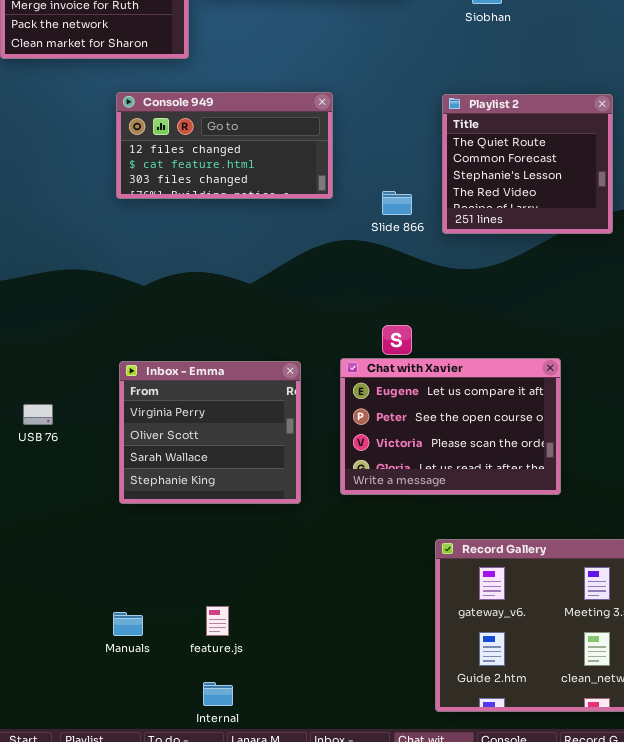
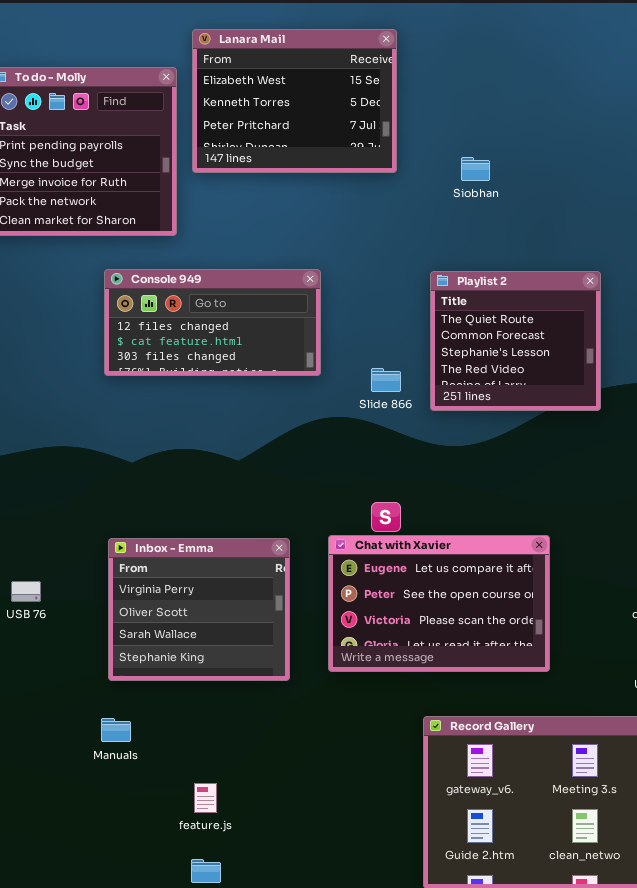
Manuals: [113,612,143,636] -> [101,718,131,742], moved

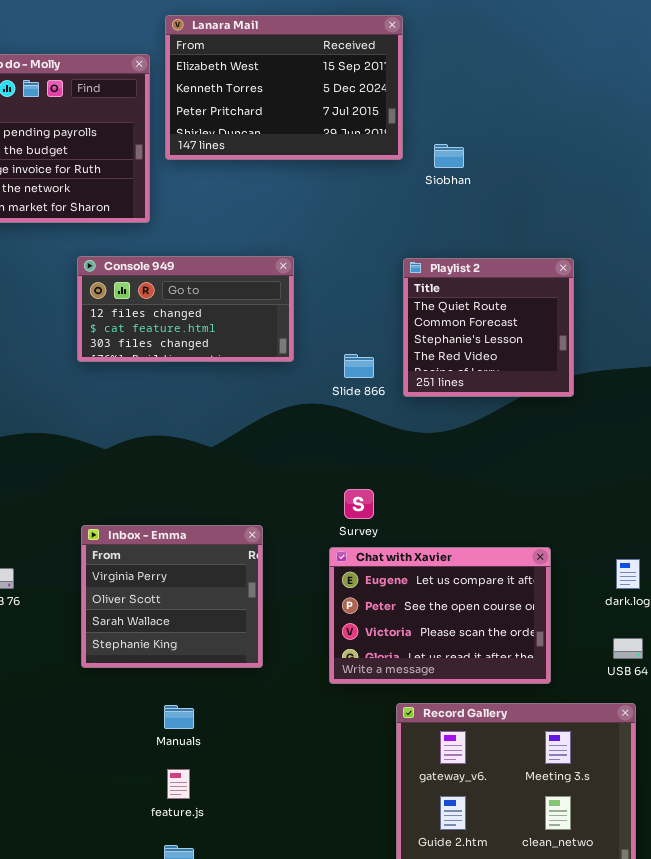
Lanara Mail: [192,29,397,173] -> [165,15,403,160], resized
Chat with Xavier: [328,535,550,672] -> [329,547,551,684], moved
Manuals: [101,718,131,742] -> [164,705,194,729], moved

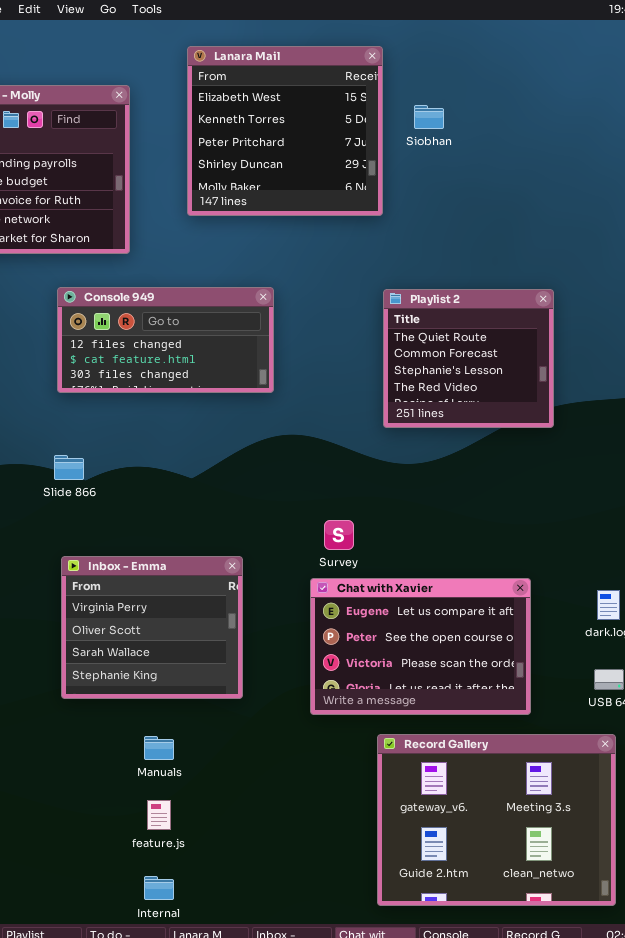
Lanara Mail: [165,15,403,160] -> [187,46,383,216], resized
Siobhan: [434,144,464,168] -> [414,105,444,129], moved
Slide 866: [344,354,374,378] -> [54,455,84,480], moved

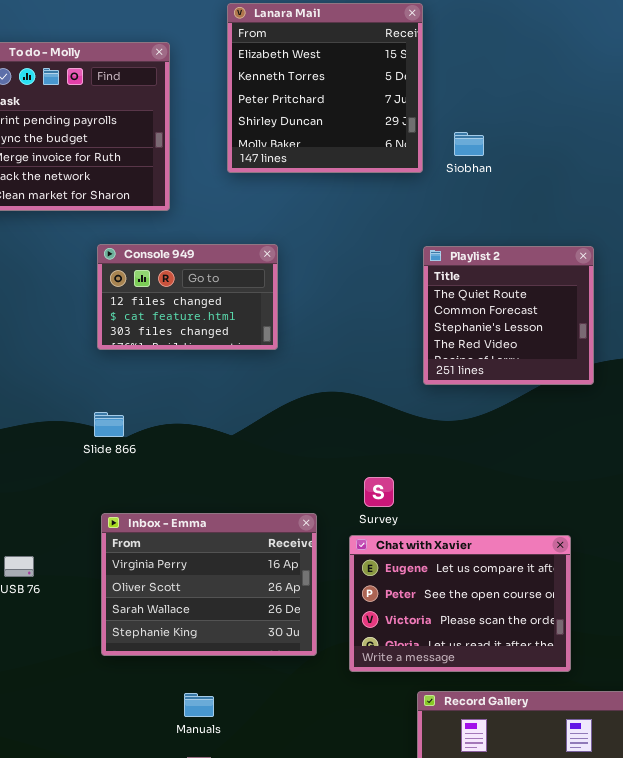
Siobhan: [414,105,444,129] -> [454,132,484,156], moved
Console 949: [57,287,274,393] -> [97,244,278,350], resized
Inbox - Emma: [61,556,243,699] -> [101,513,317,656], resized

